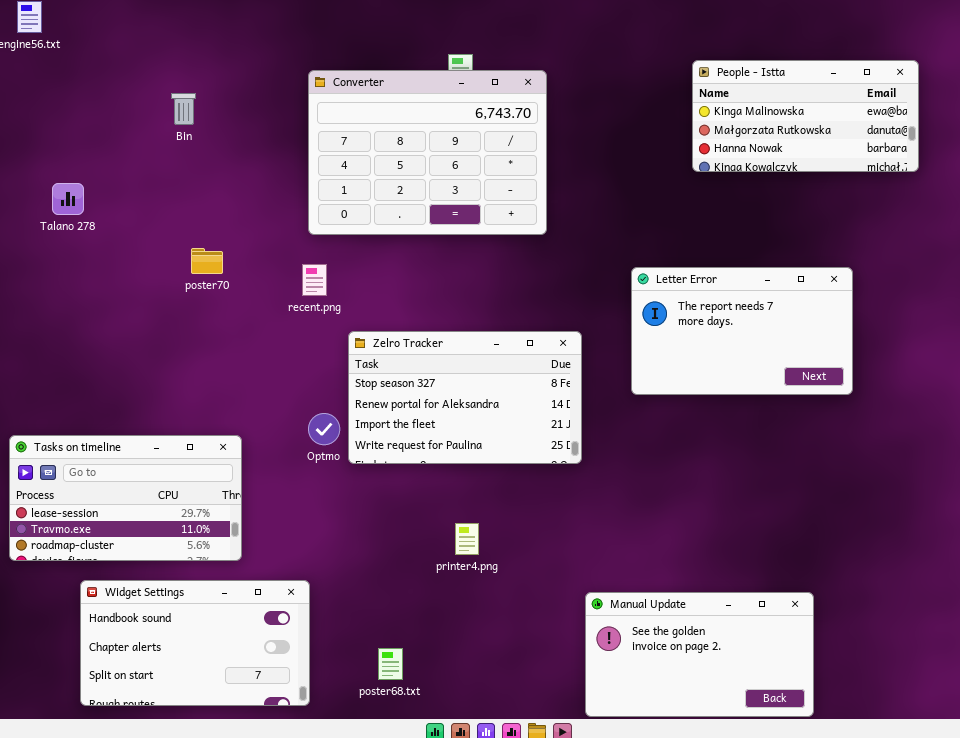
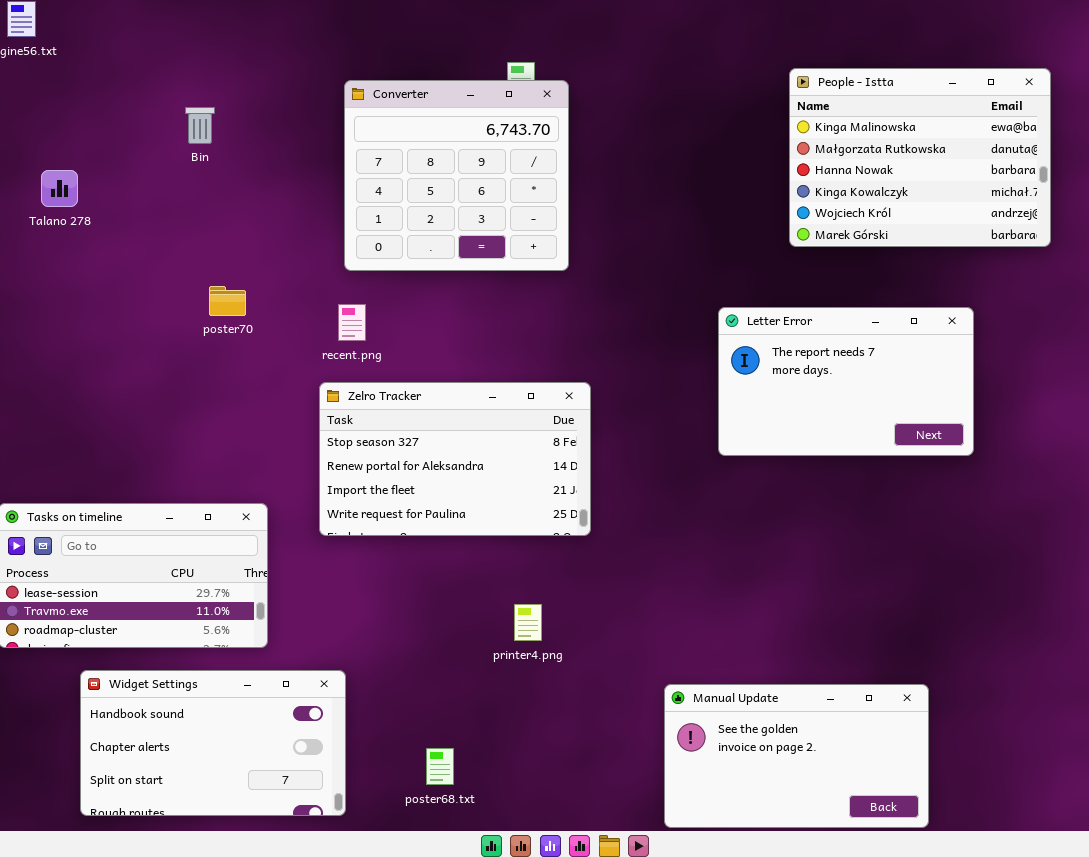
People - Istta: [692,60,919,172] -> [789,68,1051,247], resized
Converter: [308,70,547,235] -> [344,80,569,271], resized
Talano 278: [52,183,84,215] -> [41,170,78,207], moved
Zelro Tracker: [348,331,582,464] -> [319,382,591,536], moved

